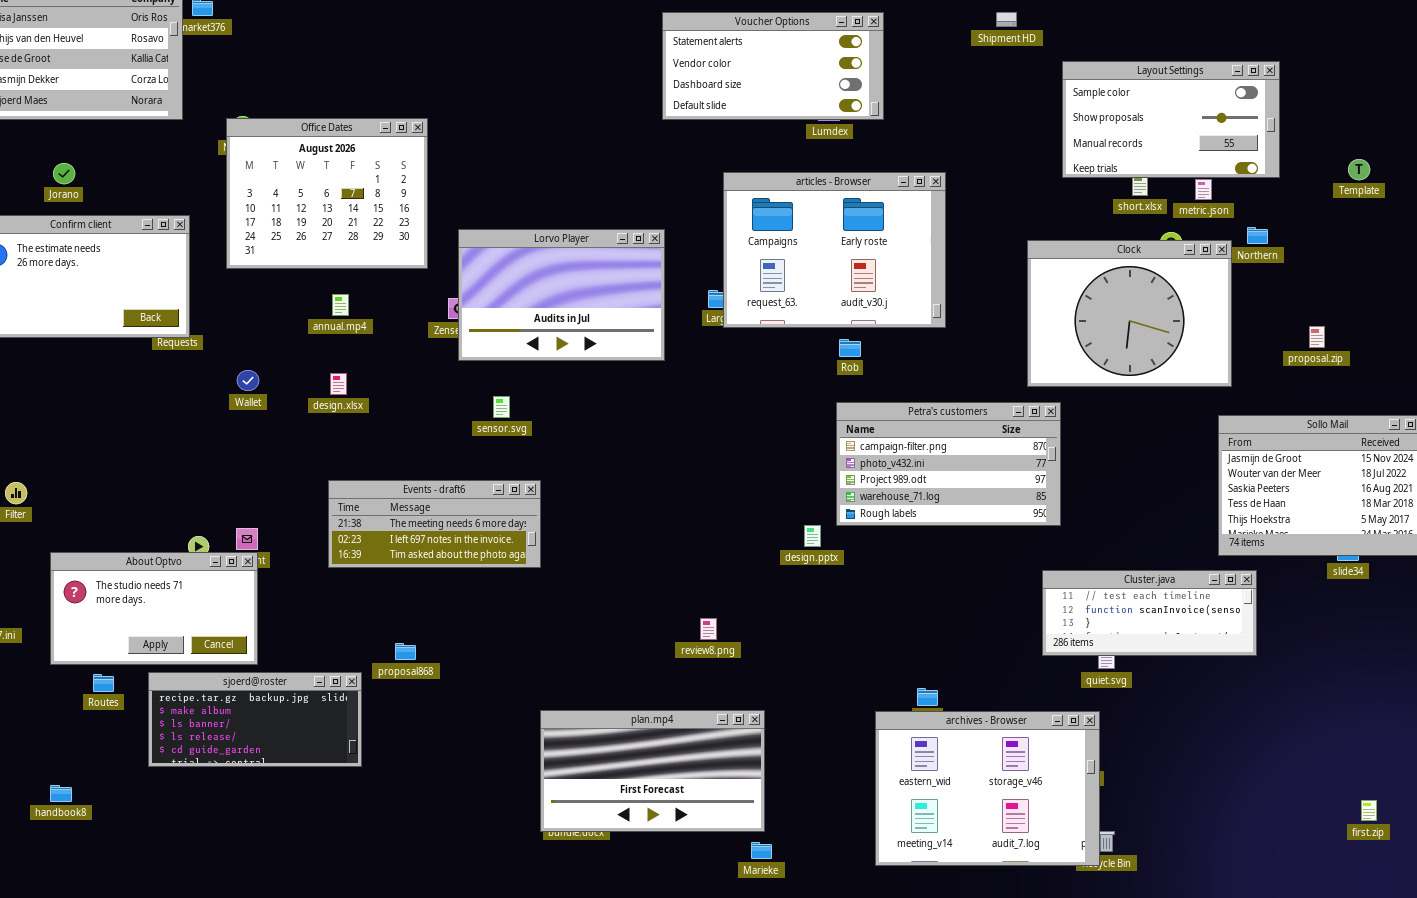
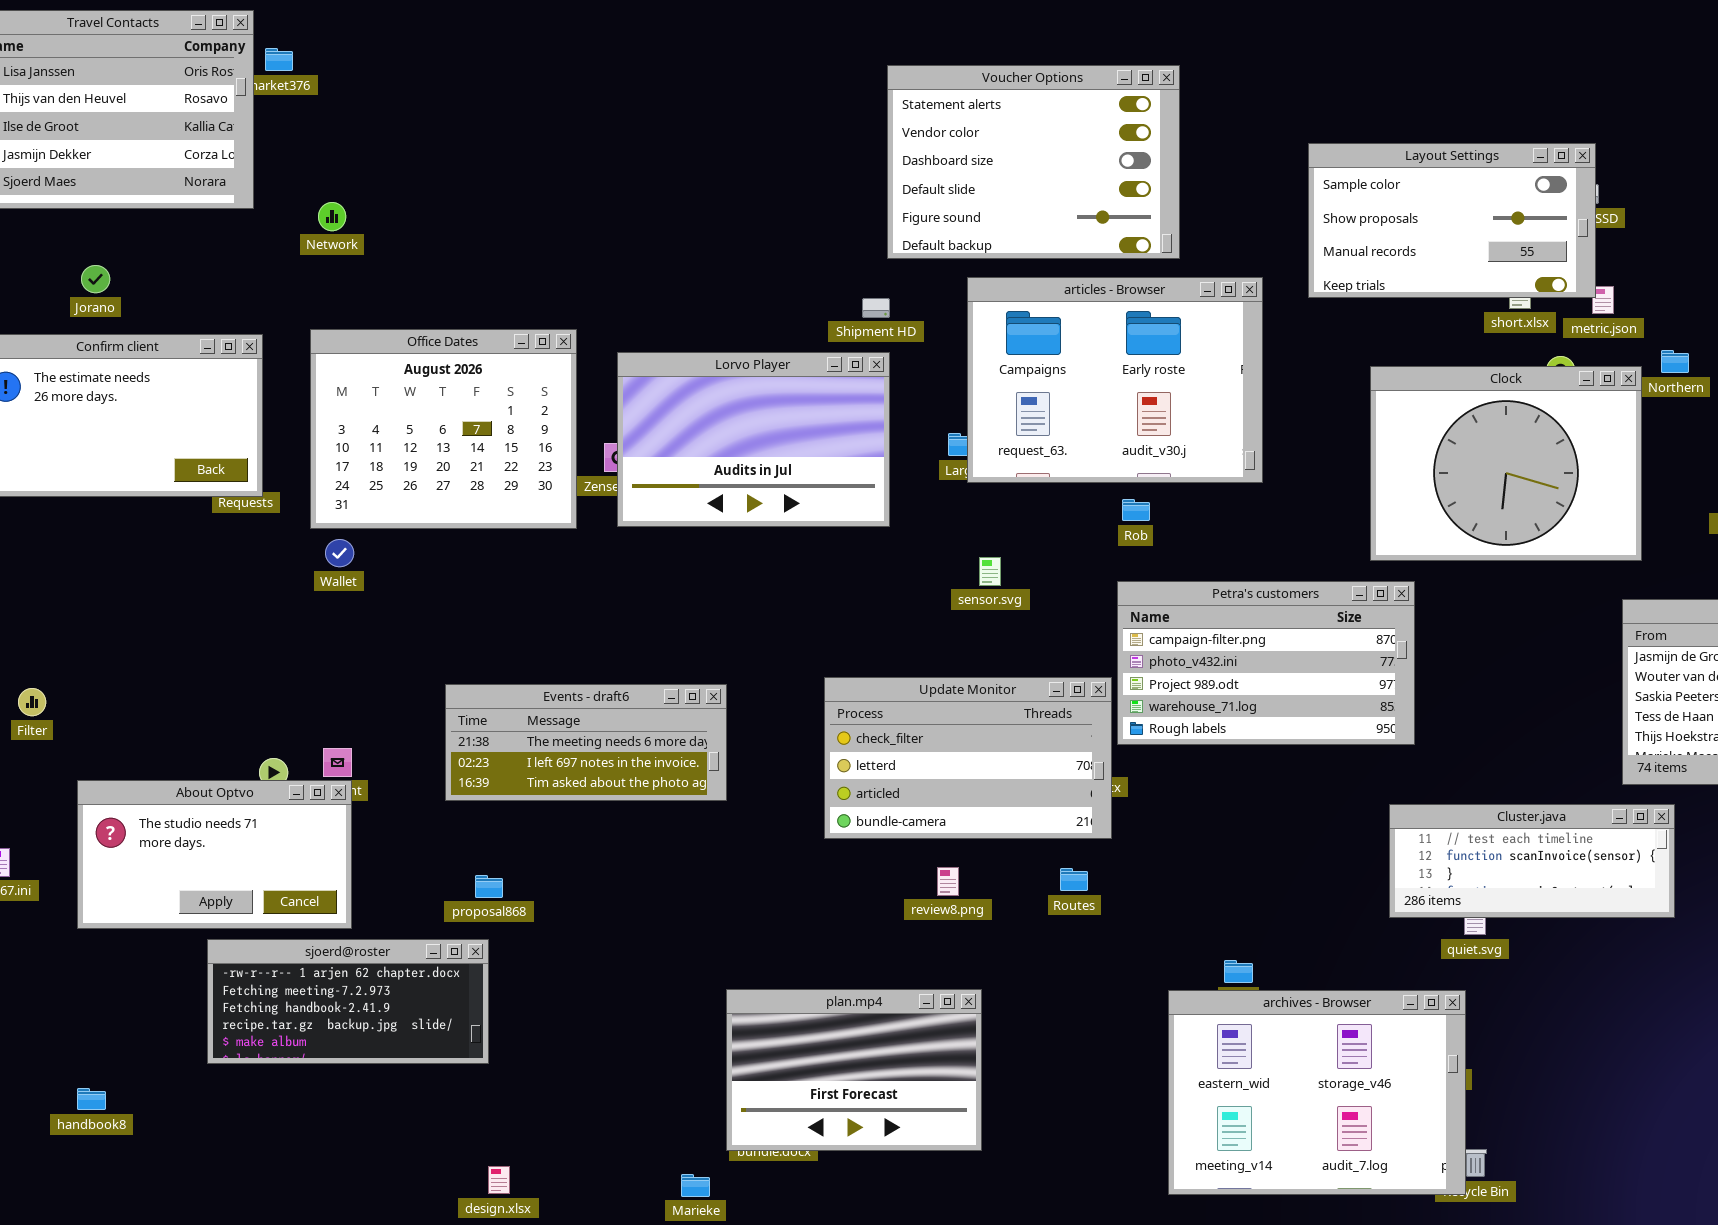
Voucher Options: [662,12,884,120] -> [887,65,1180,259], resized
Shipment HD: [996,12,1017,27] -> [862,298,890,318], moved
Layout Settings: [1062,61,1280,178] -> [1308,143,1596,298], moved
Office Dates: [226,118,428,269] -> [310,329,577,529], moved
design.xlsx: [330,373,347,395] -> [488,1166,510,1194], moved
sensor.svg: [493,396,510,418] -> [979,557,1001,586], moved
Update Monitor: none -> [824,677,1112,839], opened
proposal868: [395,643,416,660] -> [475,875,503,898], moved
sjoerd@roster: [148,672,362,767] -> [207,939,489,1064], scrolled up 3 rows
Routes: [93,674,114,692] -> [1060,868,1088,891], moved
plan.mp4: [540,710,765,832] -> [726,989,982,1151], resized
Marieke: [751,842,772,859] -> [681,1174,710,1197], moved

